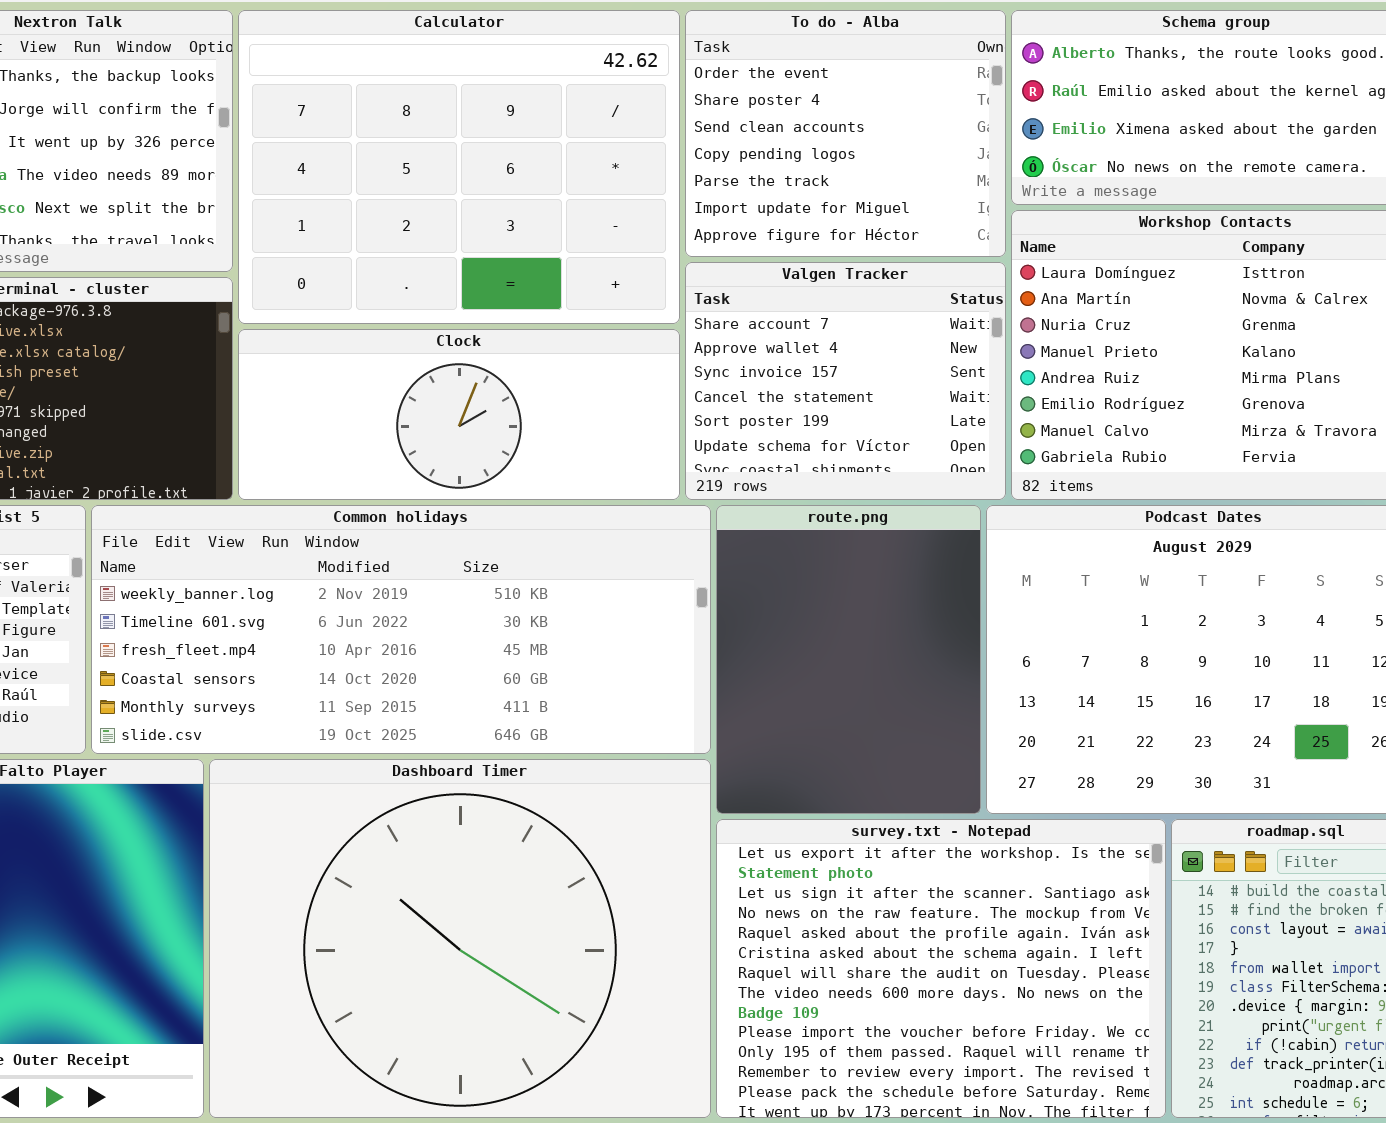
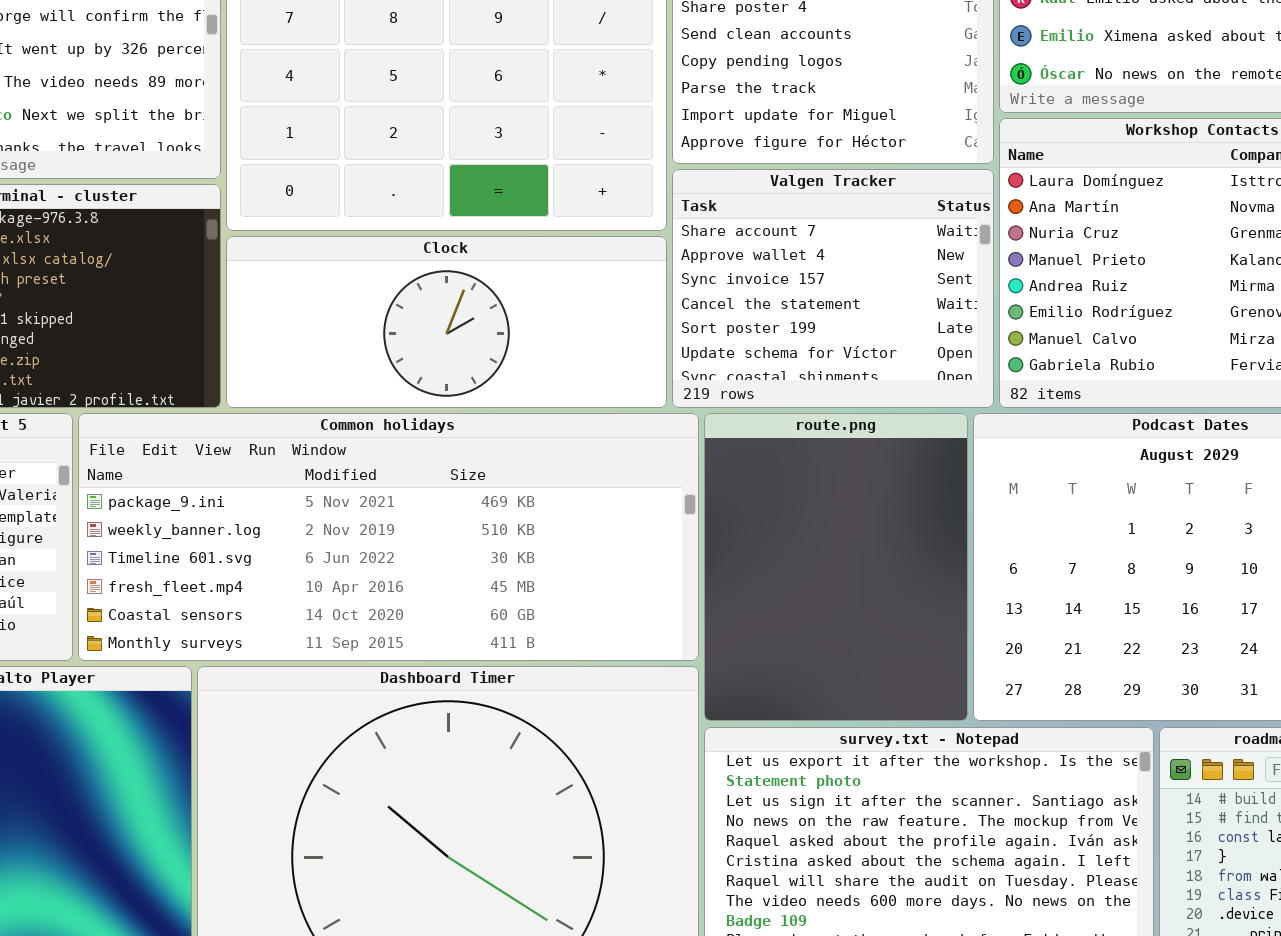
Common holidays: [91,505,711,754] -> [78,413,699,661], scrolled up 1 row

